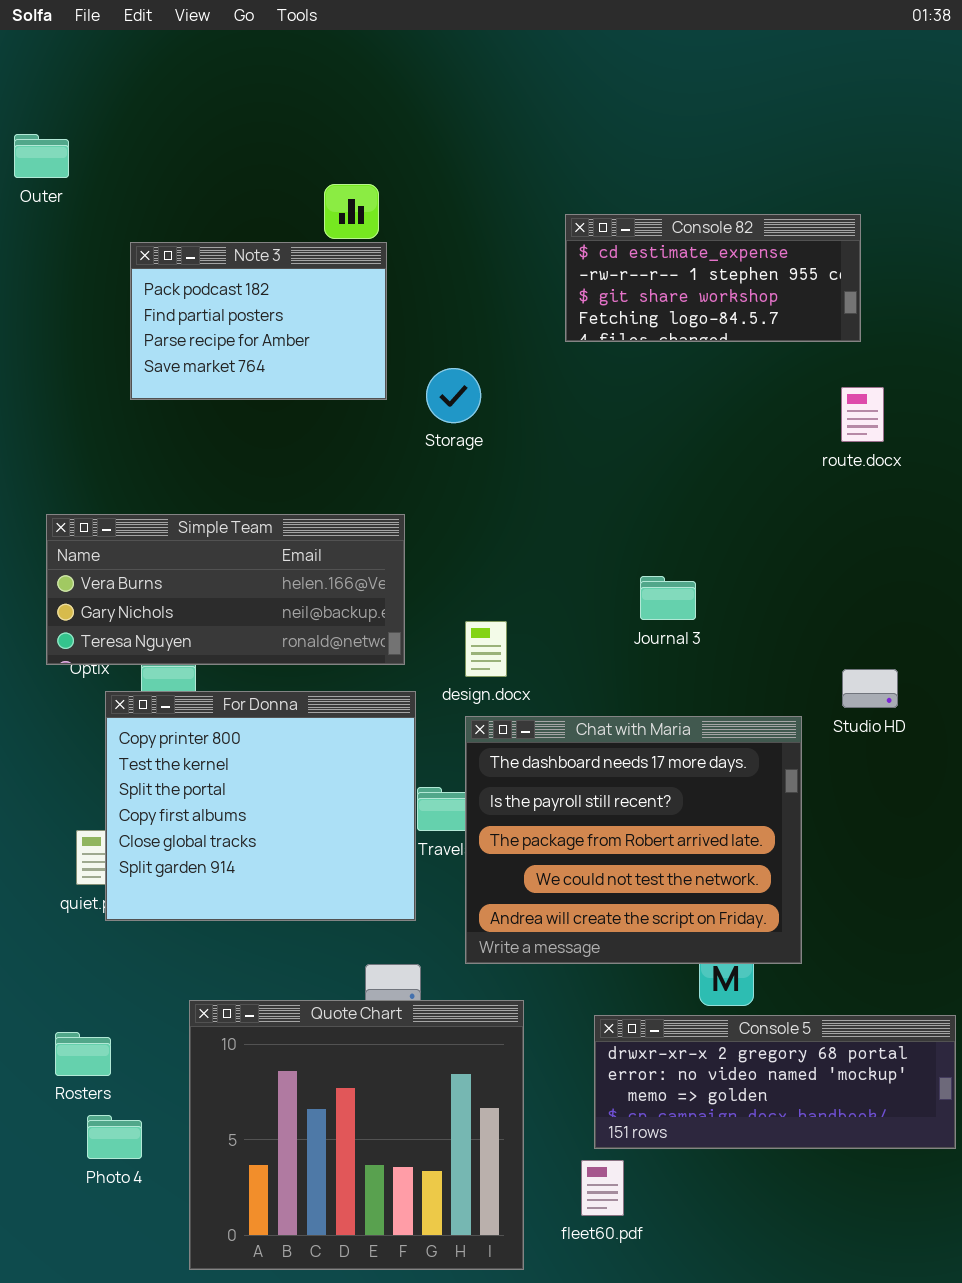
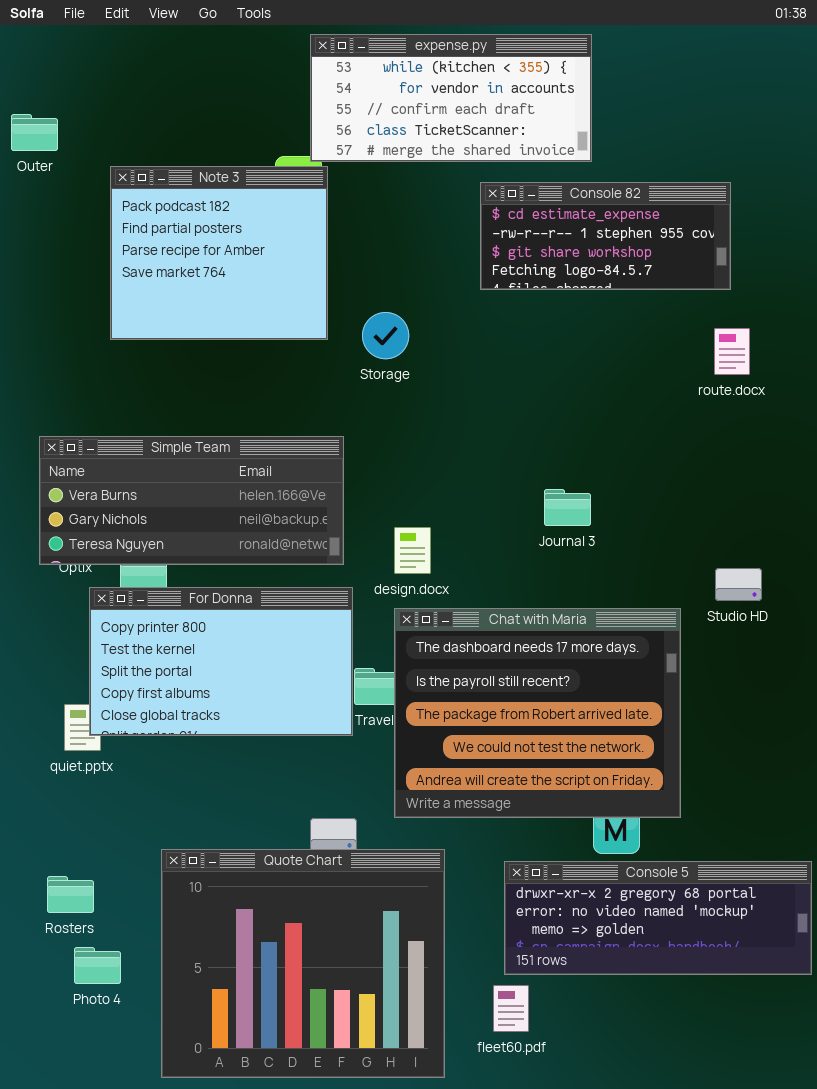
expense.py: none -> [310,34,592,162], opened
Note 3: [130,242,387,400] -> [110,166,328,340], resized
For Donna: [105,691,416,921] -> [89,587,353,736], resized

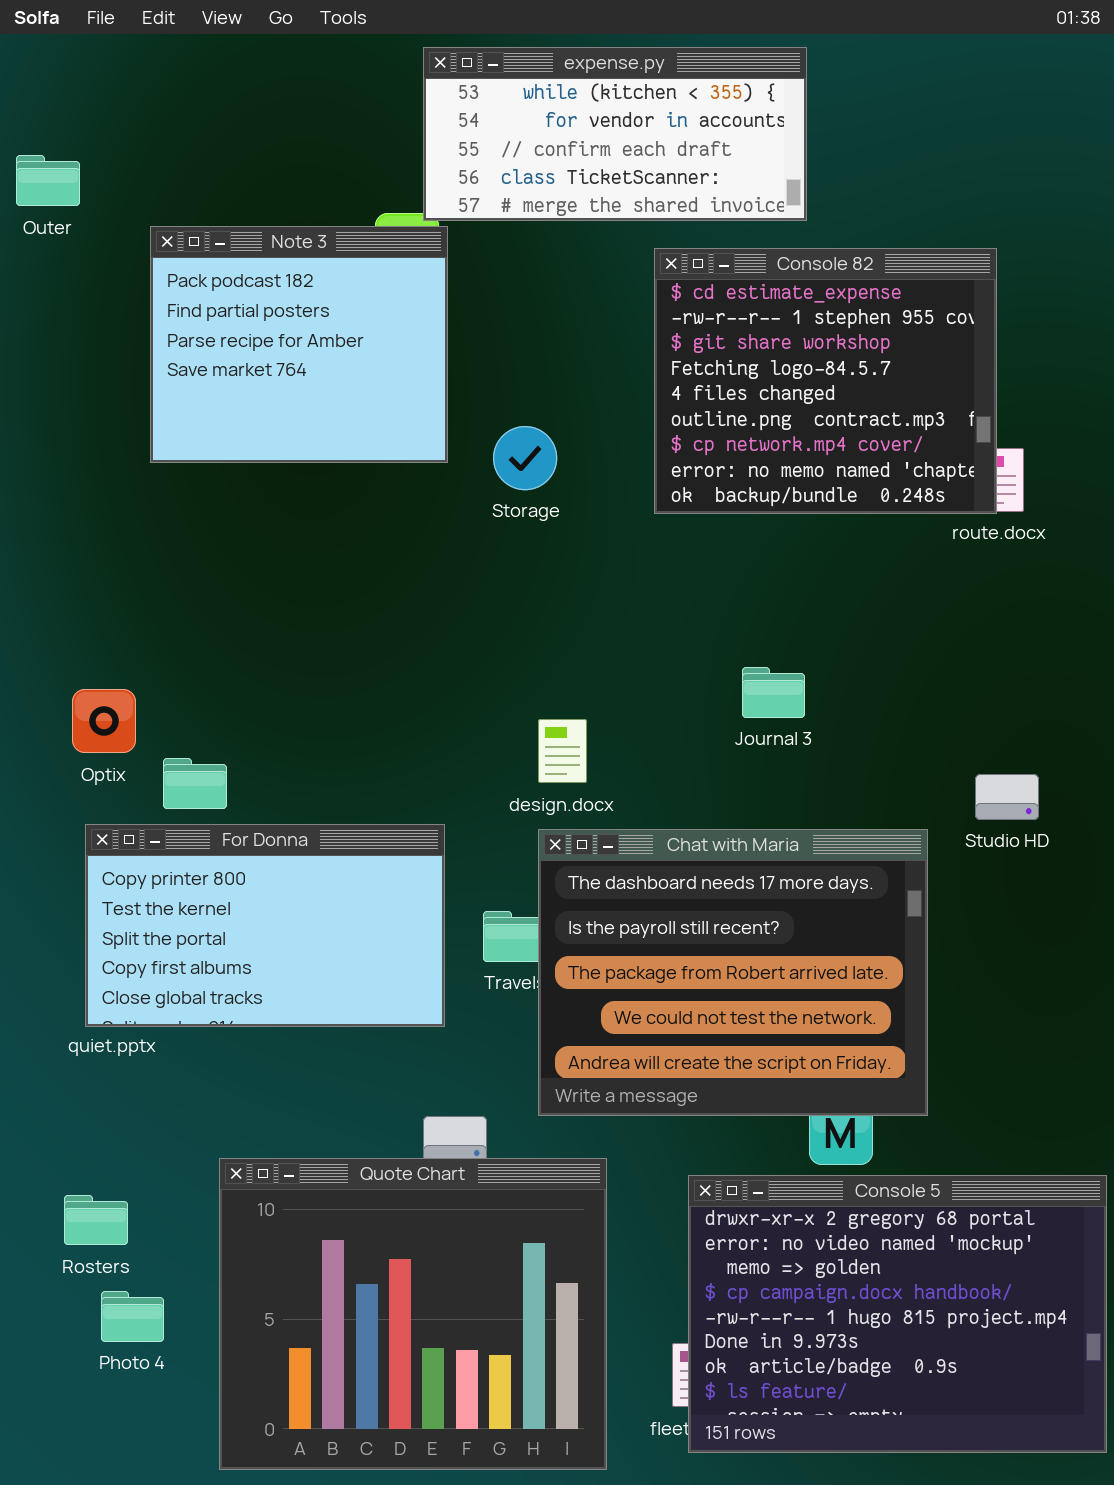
Console 82: [480,182,731,290] -> [654,248,997,514], resized
Simple Team: [39,436,344,565] -> none, closed
For Donna: [89,587,353,736] -> [85,824,445,1027], moved
Console 5: [504,861,812,975] -> [688,1175,1107,1453], resized

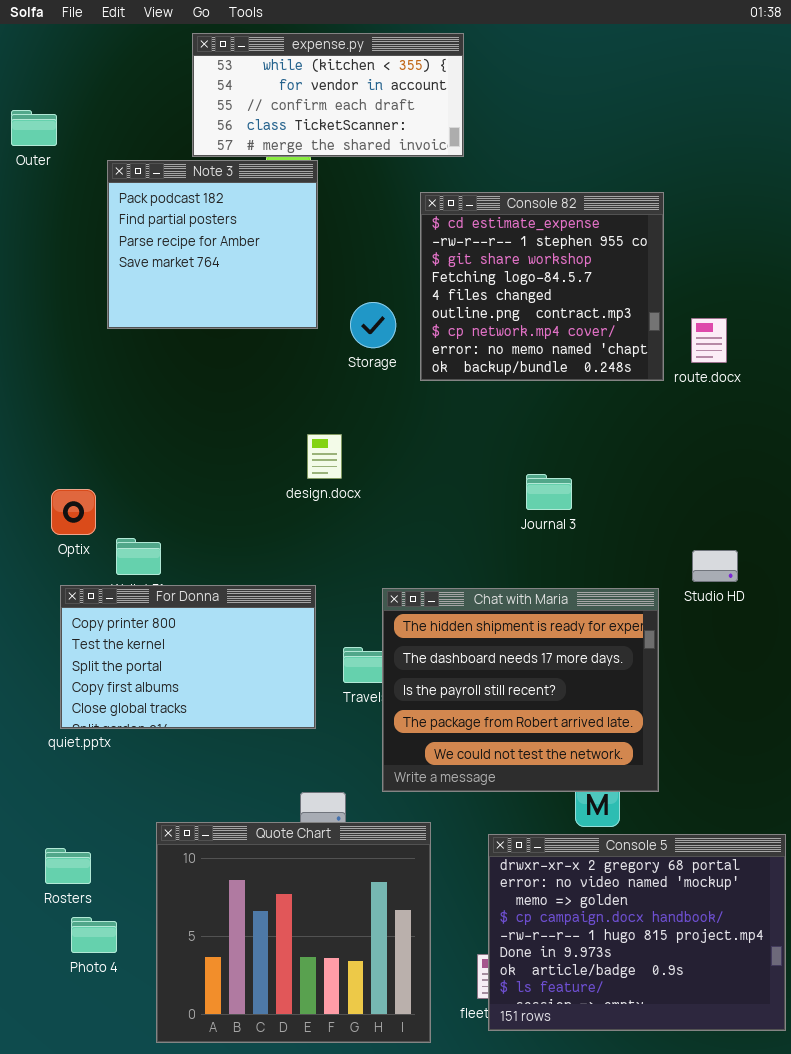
expense.py: [423,47,807,221] -> [192,33,464,157], moved
Console 82: [654,248,997,514] -> [420,192,664,381], moved
design.docx: [538,719,587,783] -> [307,434,342,479], moved
Chat with Maria: [538,829,928,1116] -> [382,588,659,792], scrolled up 1 row

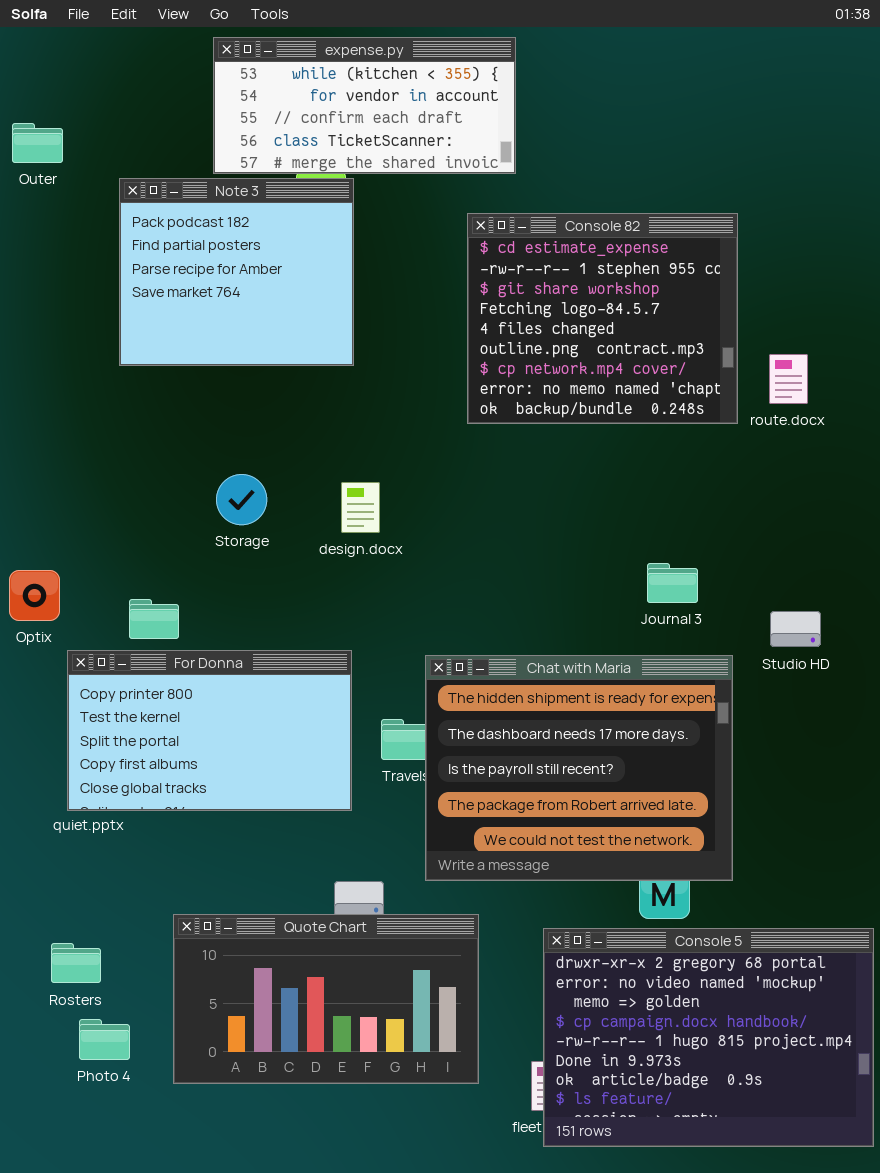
Storage: [350,302,396,348] -> [216,474,267,525], moved
Journal 3: [526,474,572,510] -> [647,563,698,603], moved
Optix: [51,489,96,535] -> [9,570,60,621], moved
Quote Chart: [156,822,431,1043] -> [173,914,479,1084], resized

